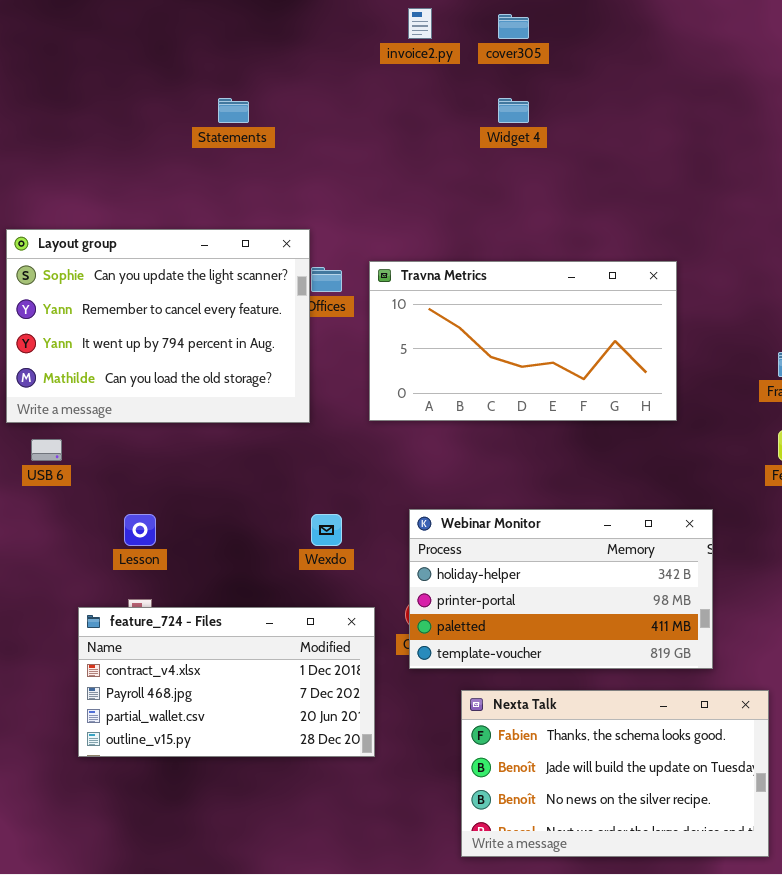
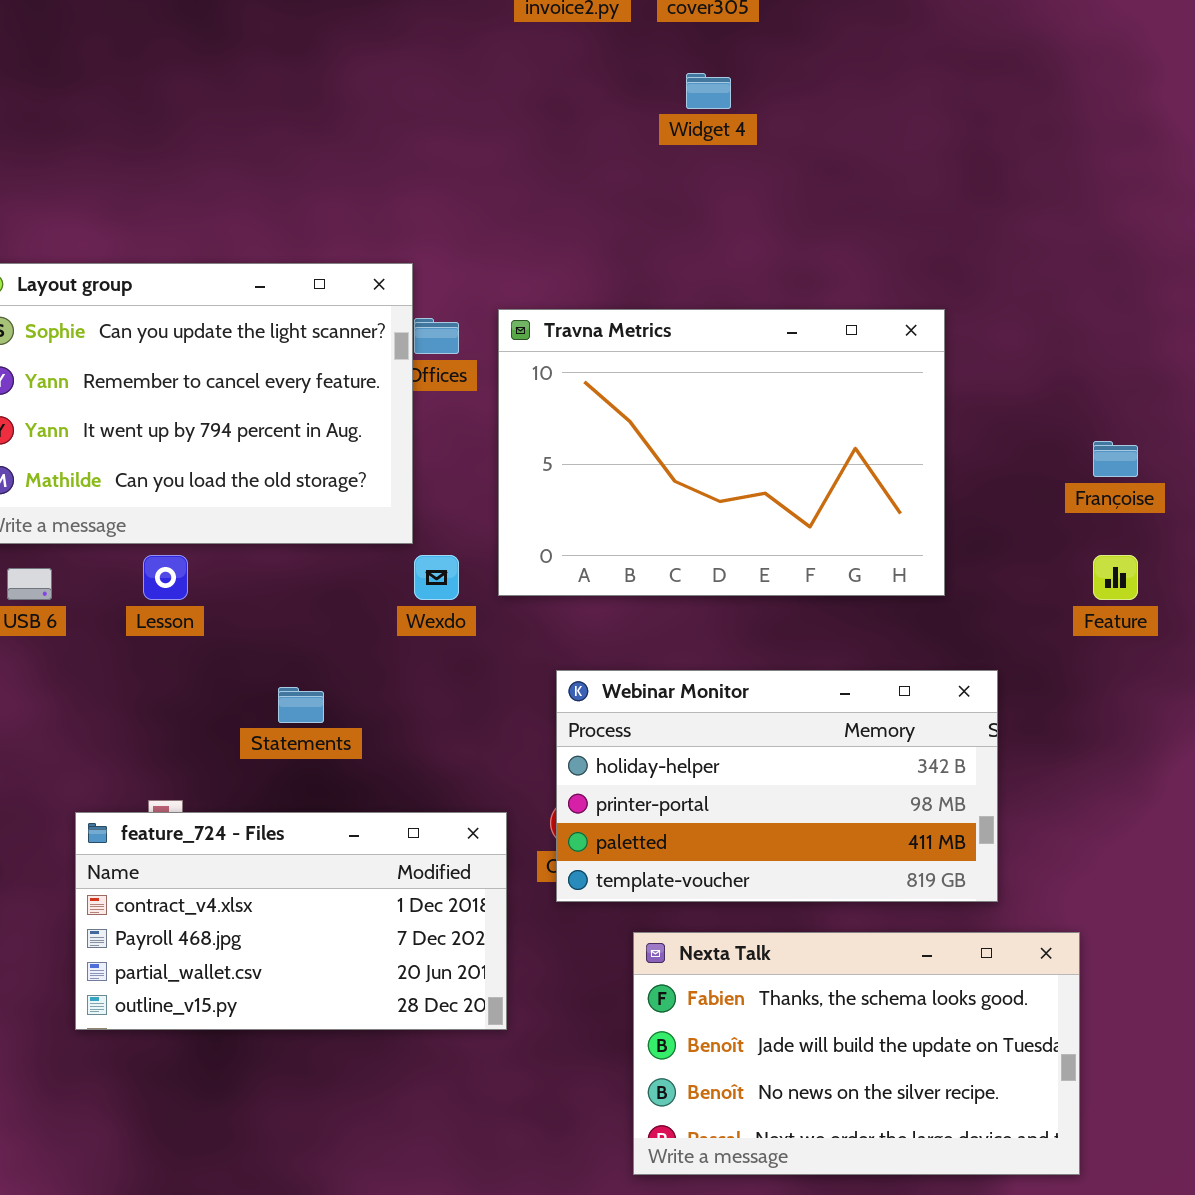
Statements: [218,98,249,123] -> [278,687,324,723], moved
Travna Metrics: [369,261,677,421] -> [498,309,945,596], resized
Lesson: [124,514,156,546] -> [143,555,188,600], moved
Wexdo: [311,514,342,546] -> [414,555,459,600], moved

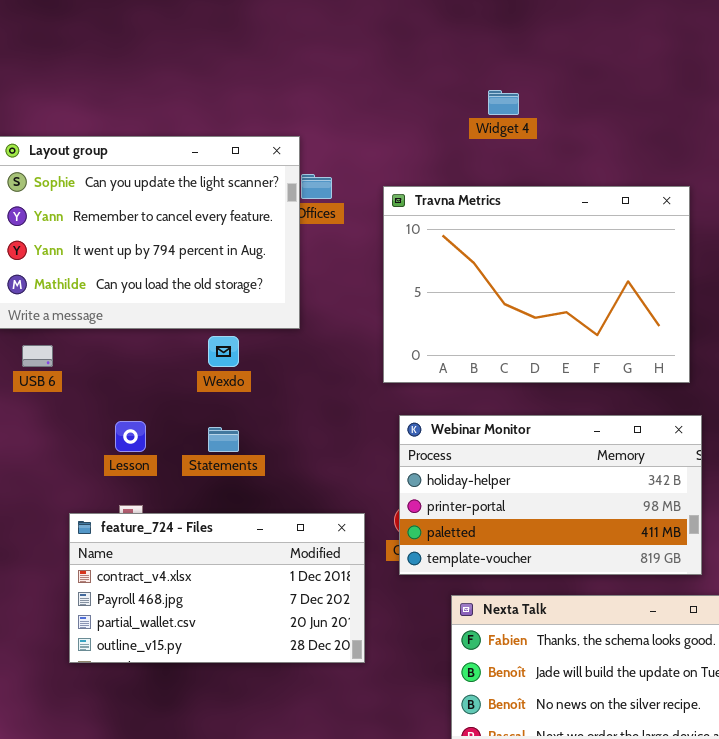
Widget 4: [686,73,731,109] -> [488,90,519,115], moved
Travna Metrics: [498,309,945,596] -> [383,186,690,383], moved
Lesson: [143,555,188,600] -> [115,421,146,452], moved
Wexdo: [414,555,459,600] -> [208,336,239,367], moved

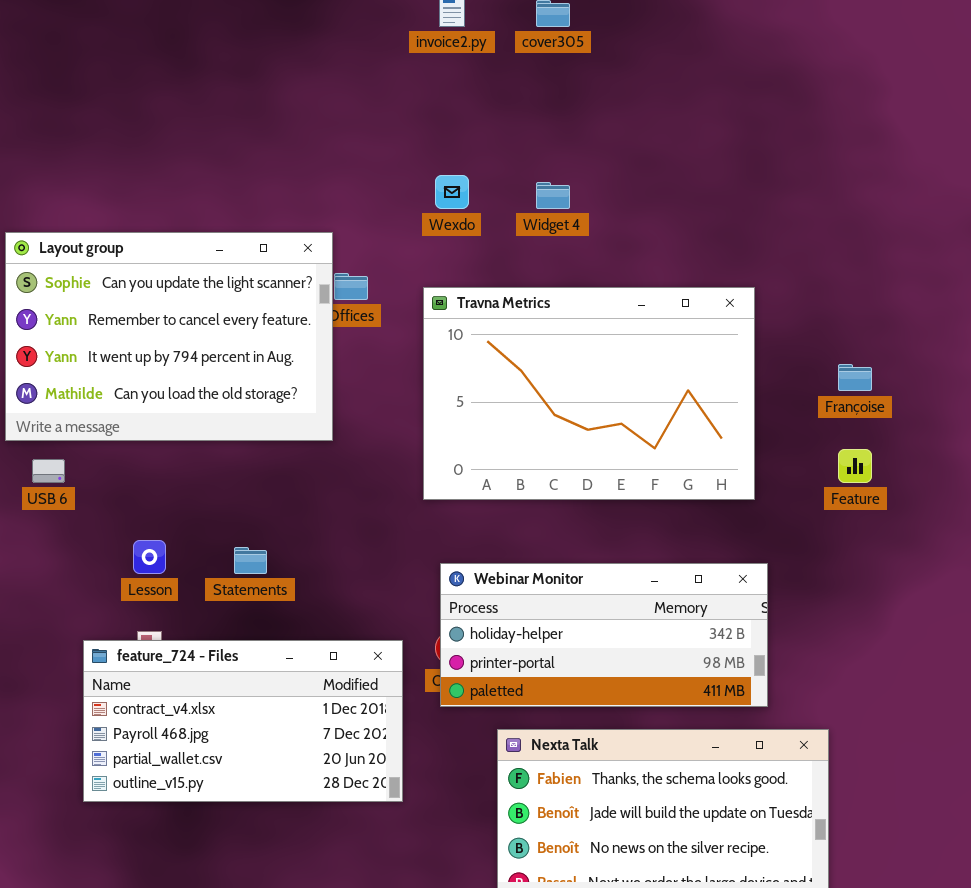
Wexdo: [208,336,239,367] -> [435,175,469,209], moved
Webinar Monitor: [399,415,702,575] -> [440,563,768,707], resized

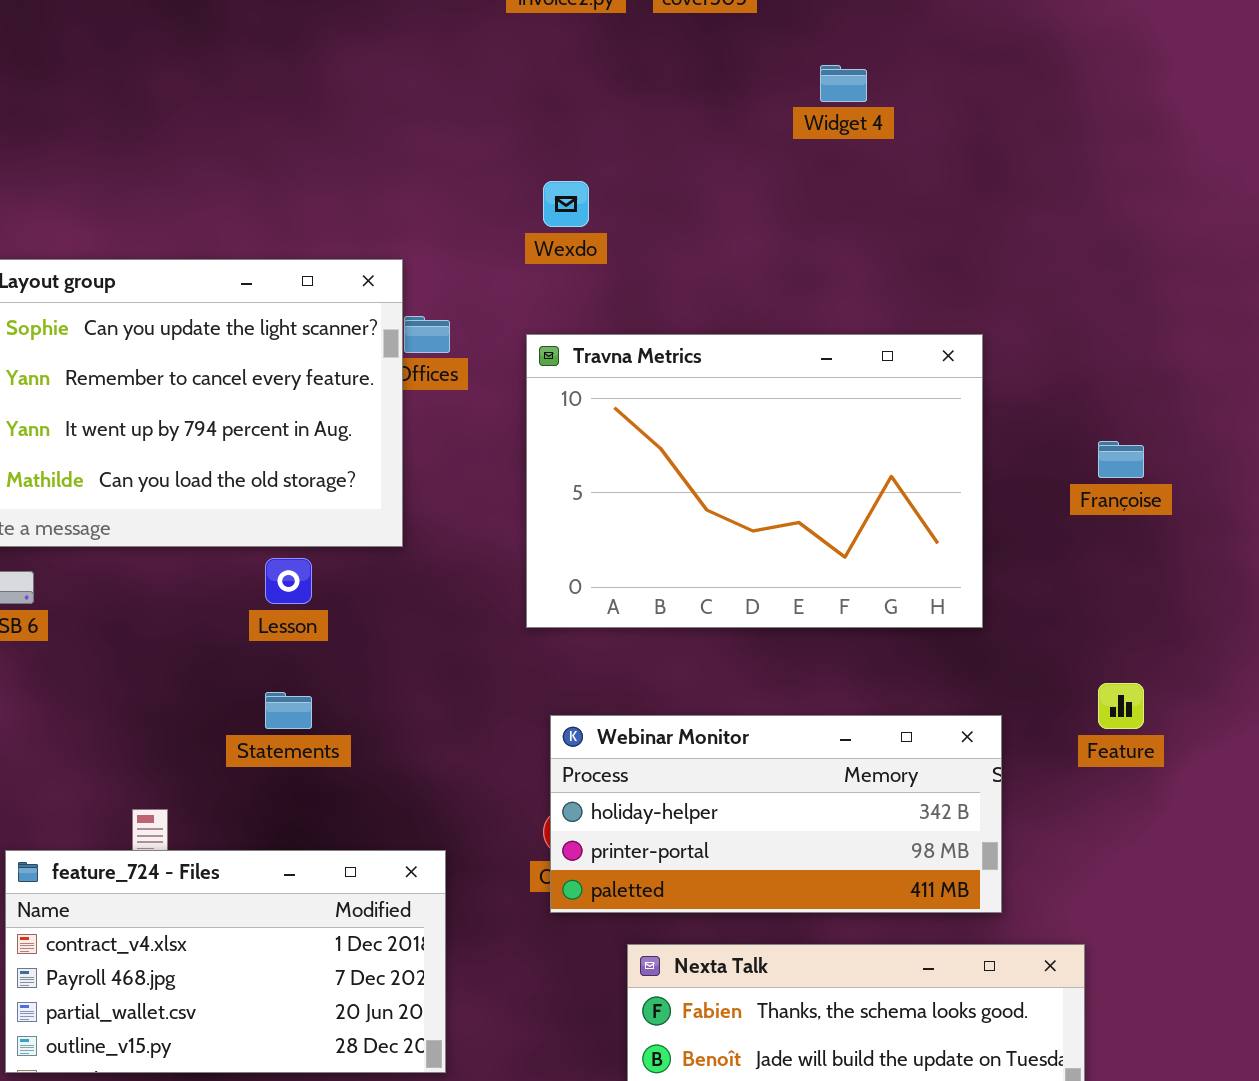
Widget 4: [536,182,570,209] -> [820,65,867,102], moved
Feature: [838,449,872,483] -> [1098,683,1144,729], moved
Lesson: [133,540,166,574] -> [265,558,312,604], moved
feature_724 - Files: [83,640,403,802] -> [5,850,446,1073], moved

